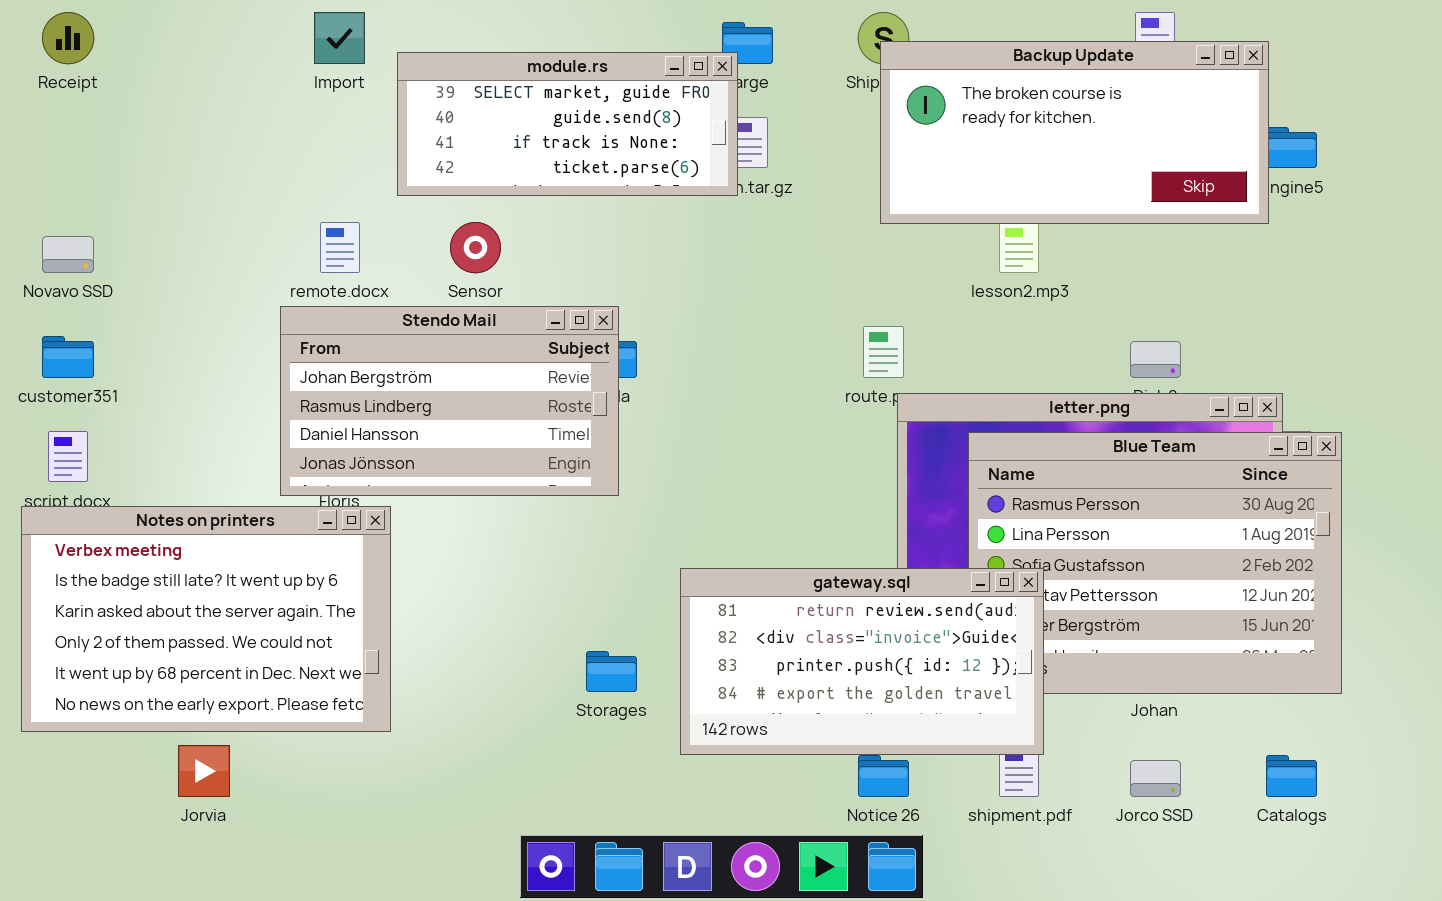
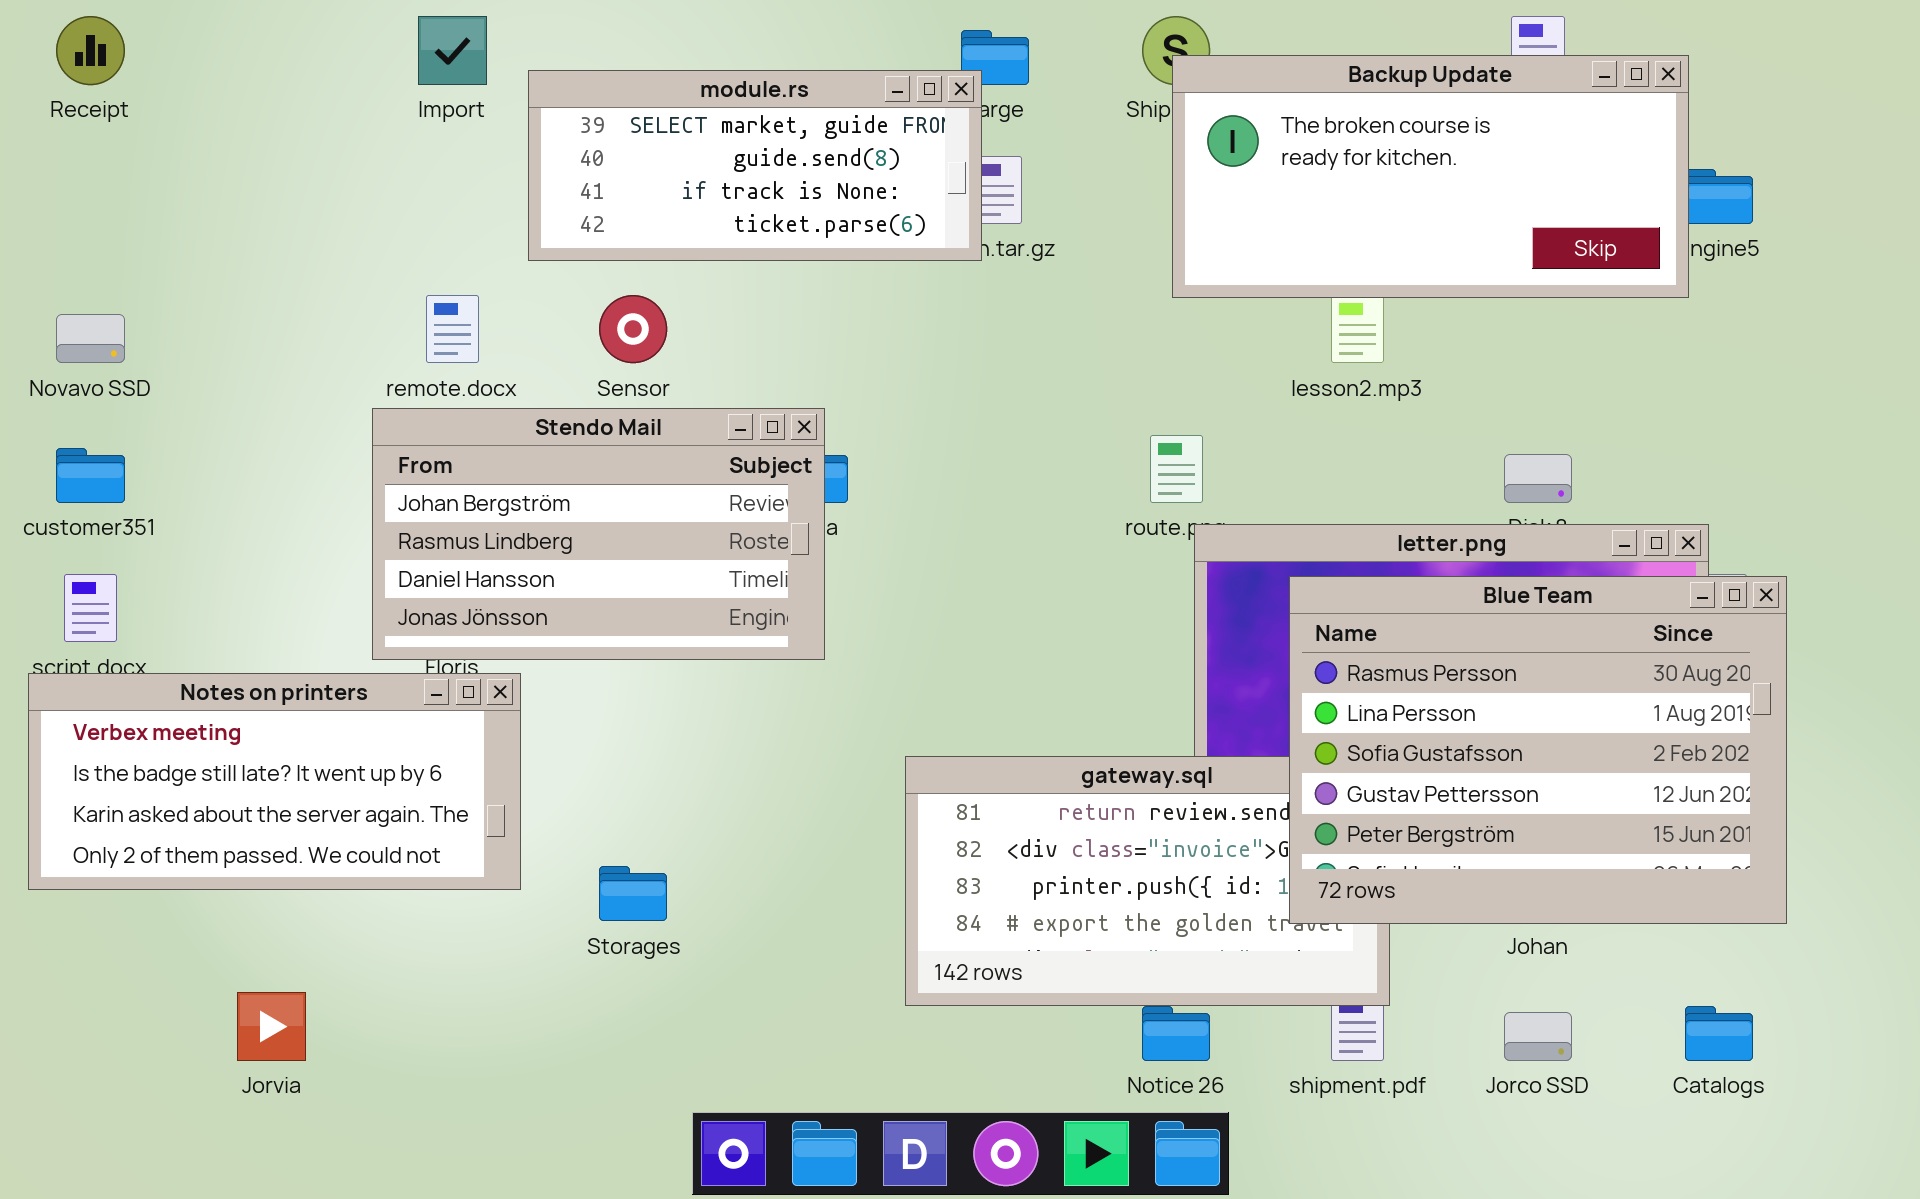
Blue Team: [968,432,1342,694] -> [1289,576,1787,924], raised
Notes on printers: [21,506,391,732] -> [28,673,521,890], resized
Storages: [586,651,637,692] -> [599,866,667,921], moved

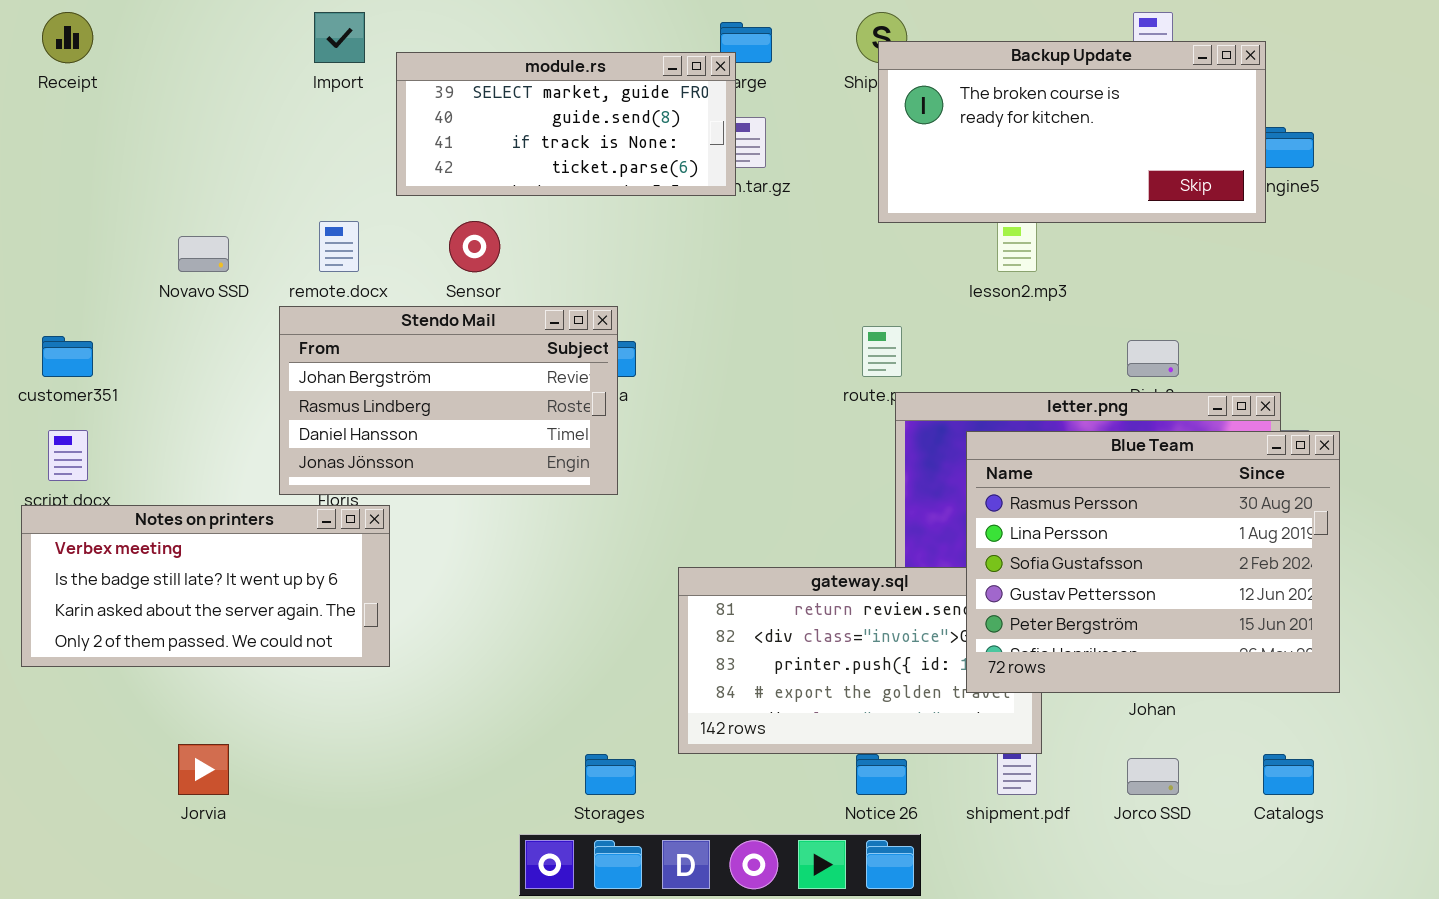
Novavo SSD: [56,314,125,363] -> [178,236,229,272], moved
Storages: [599,866,667,921] -> [585,754,636,795], moved

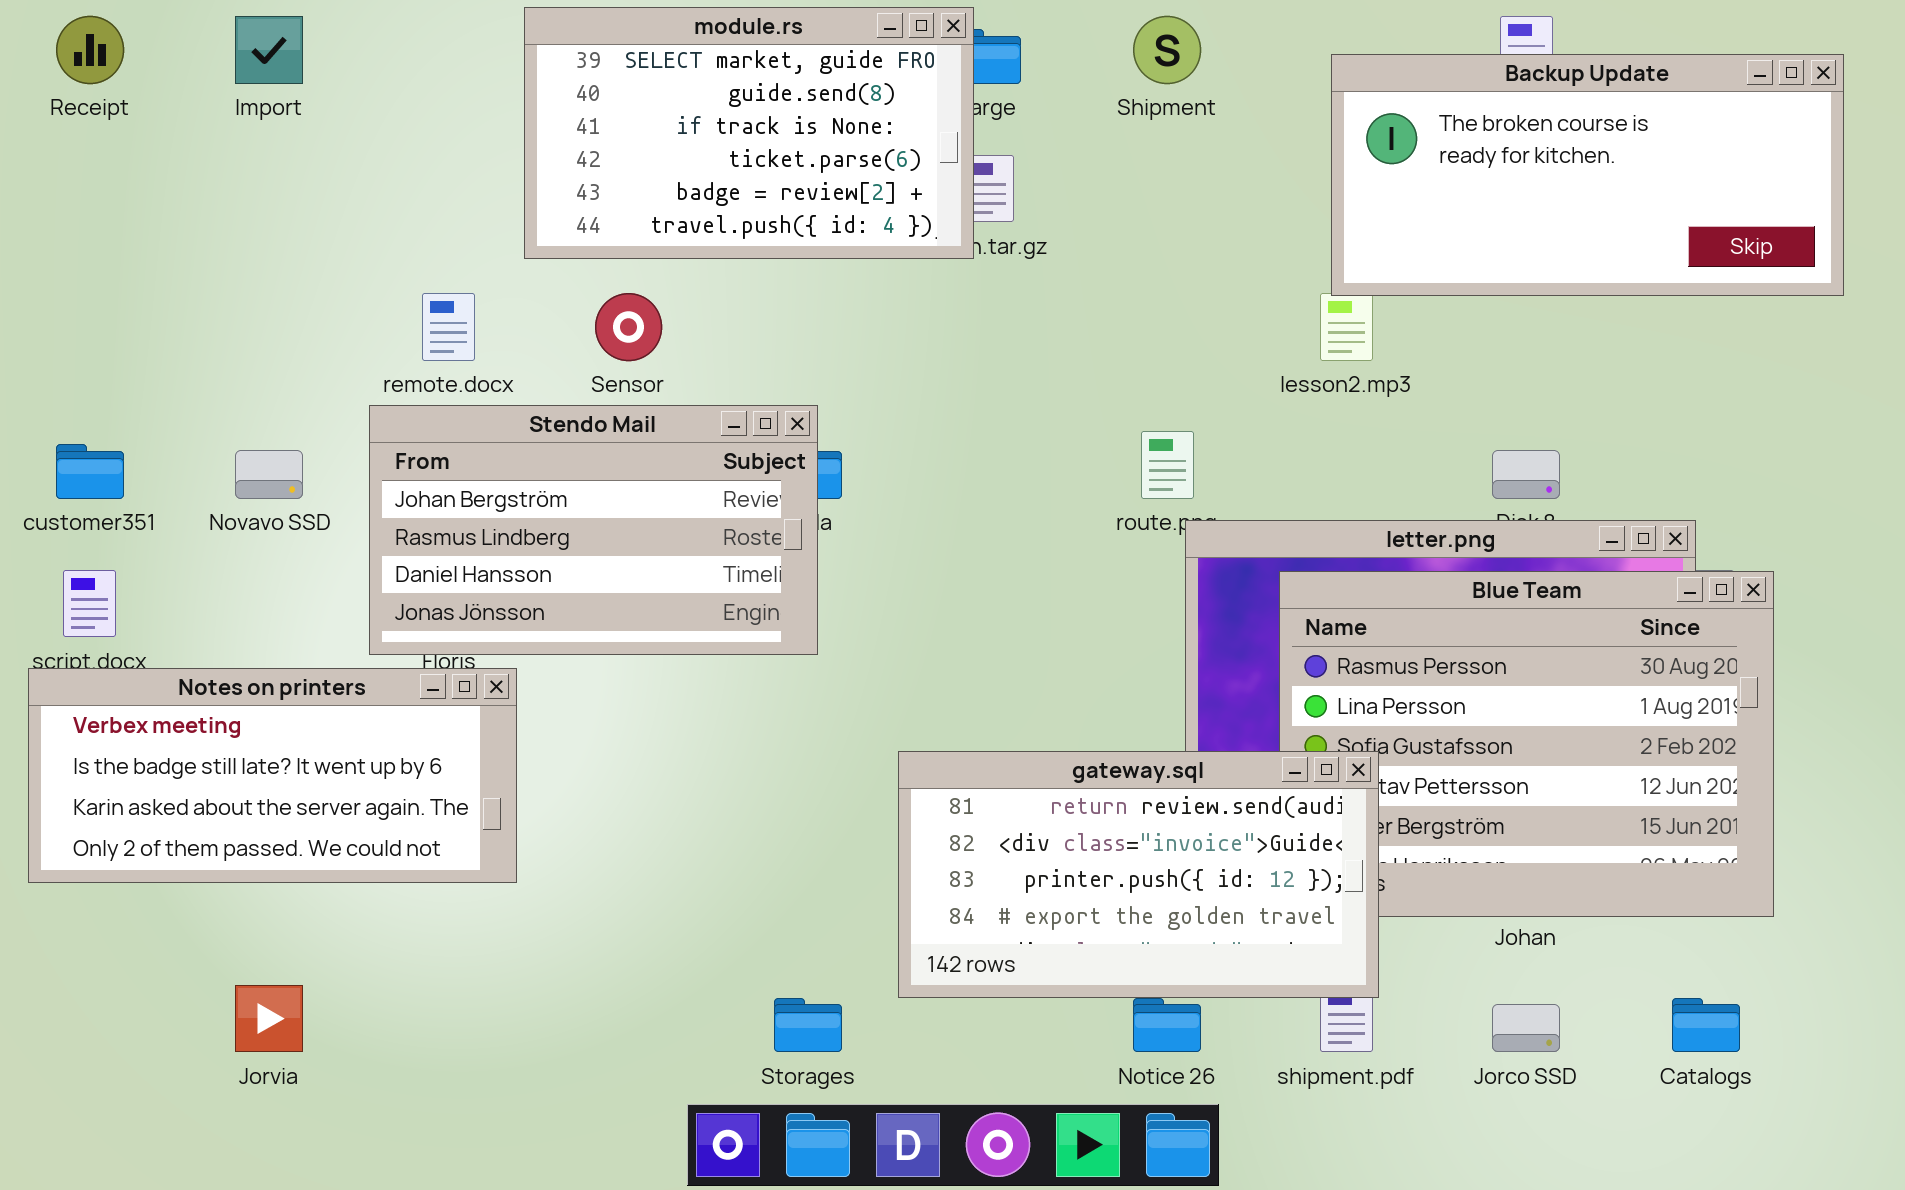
Import: [314,12,365,63] -> [235,16,303,84], moved
Backup Update: [878,41,1266,223] -> [1331,54,1844,296], moved
module.rs: [396,52,736,196] -> [524,7,974,259], resized
Novavo SSD: [178,236,229,272] -> [235,450,303,499], moved
gateway.sql: [678,567,1042,754] -> [898,751,1379,998], raised

